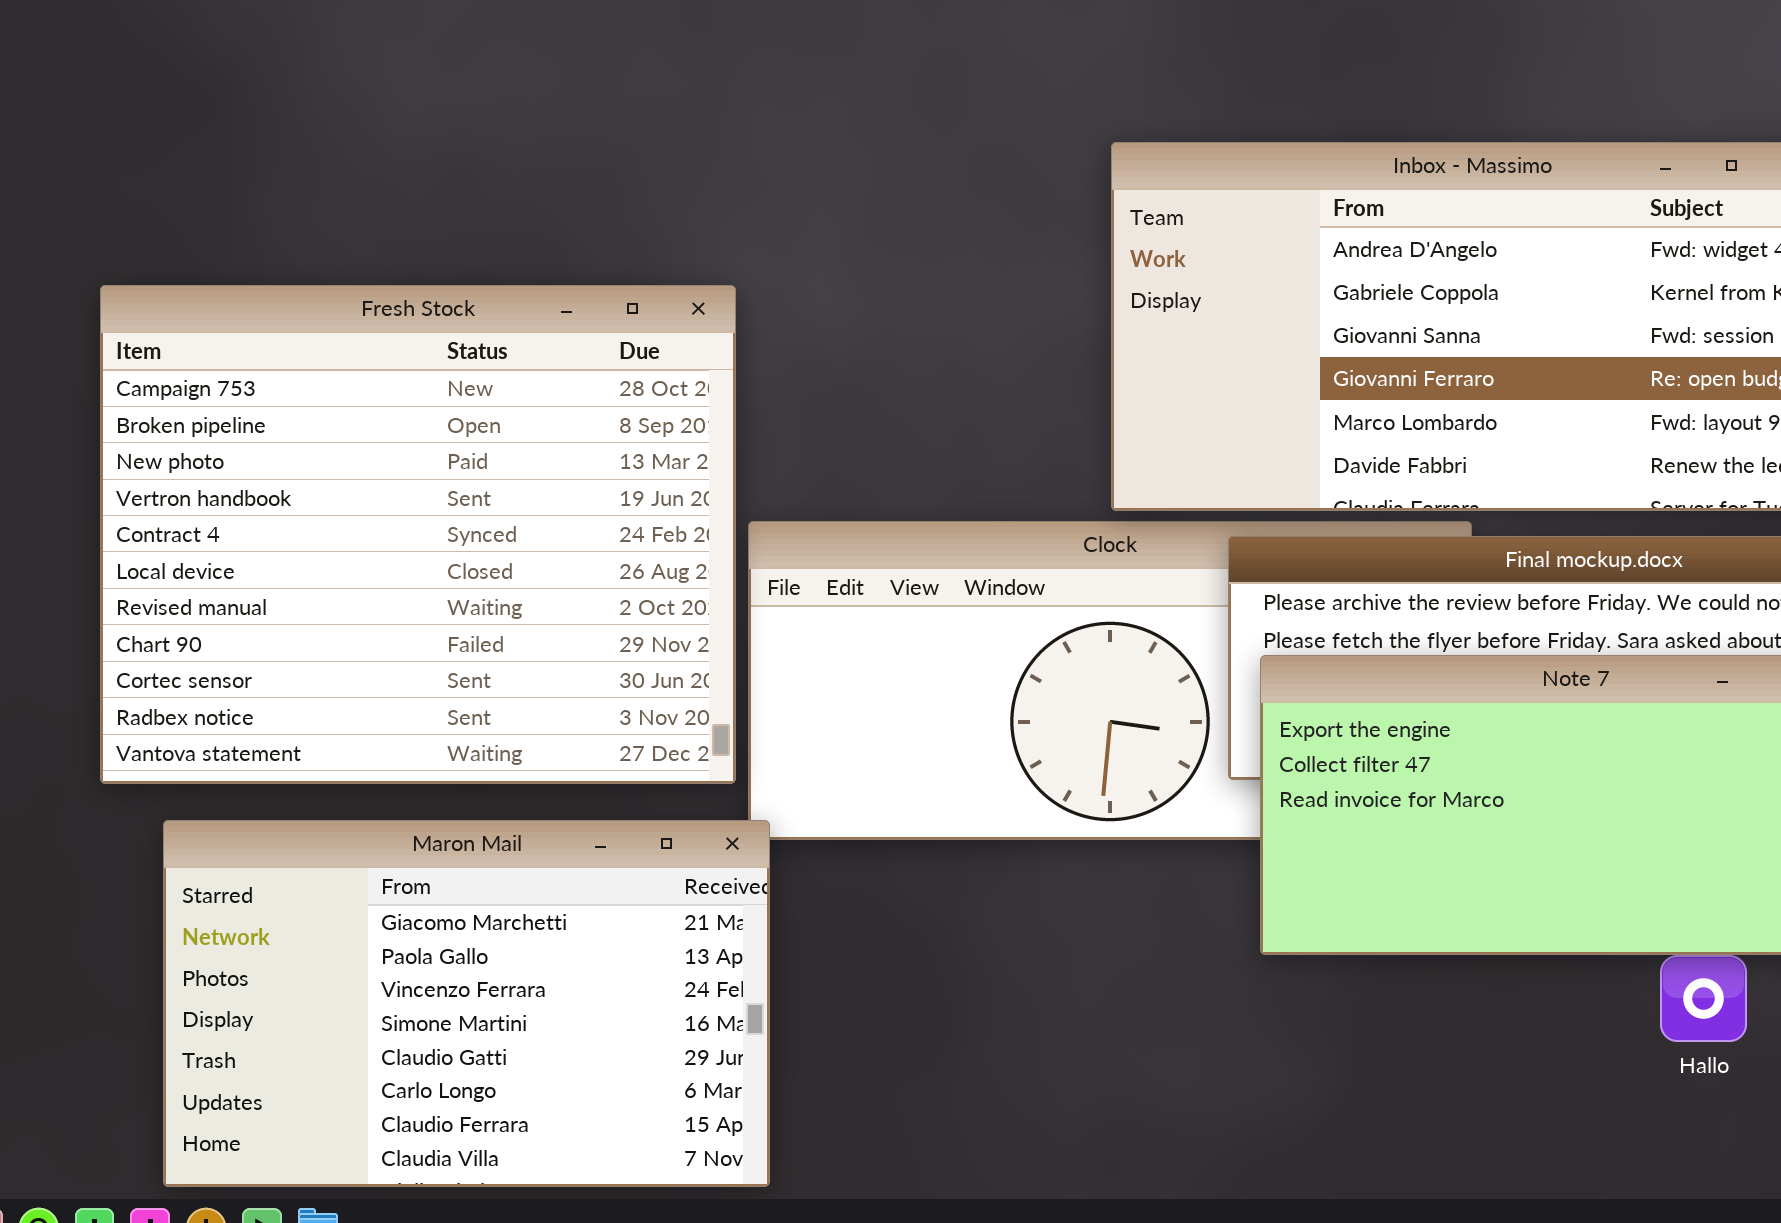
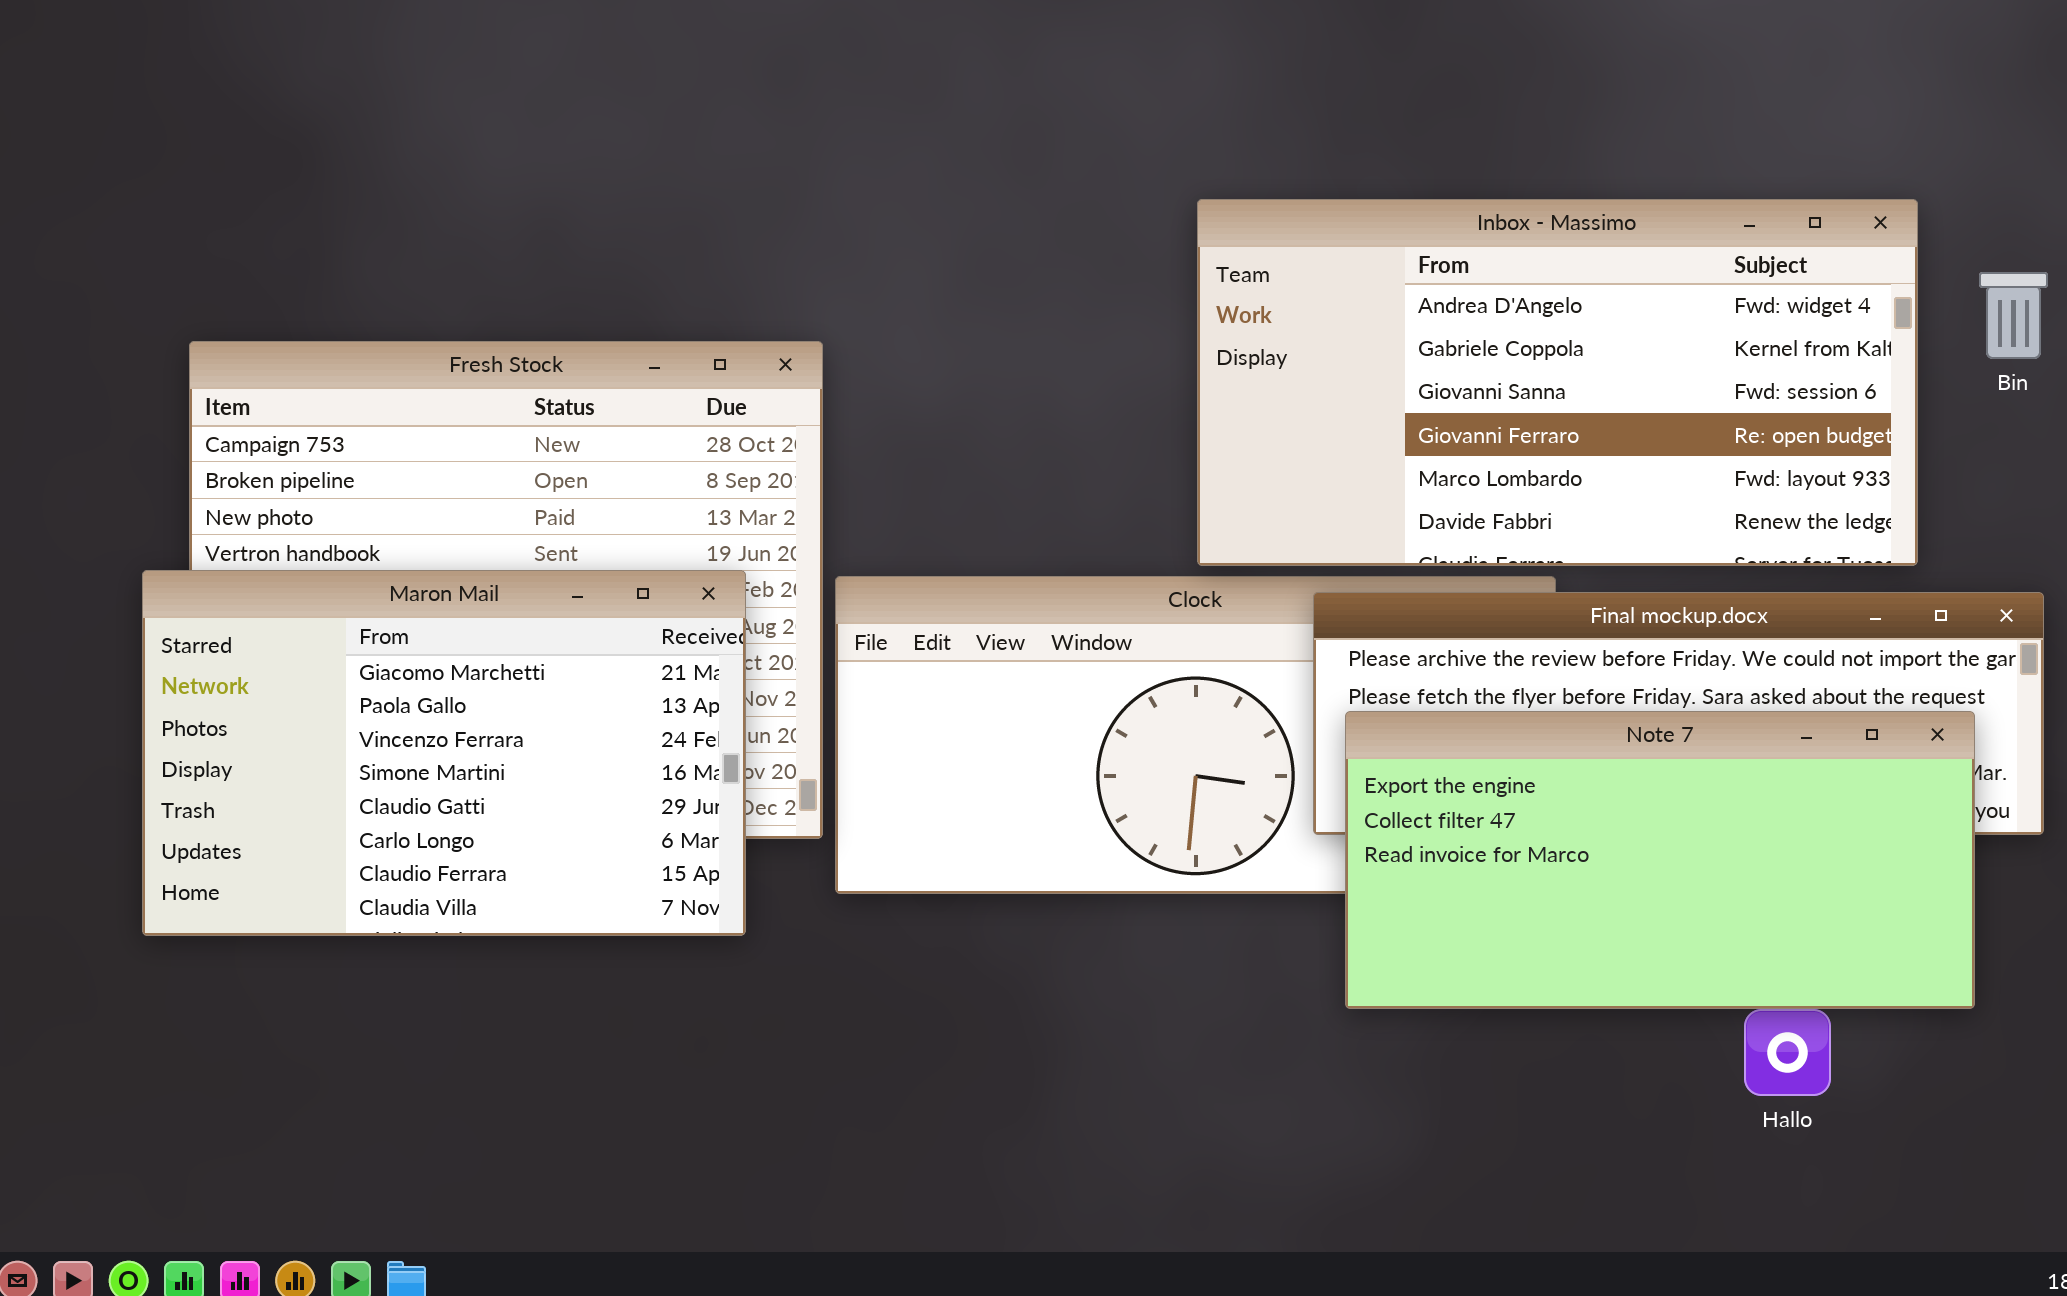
Maron Mail: [163,820,770,1187] -> [142,570,746,936], moved

